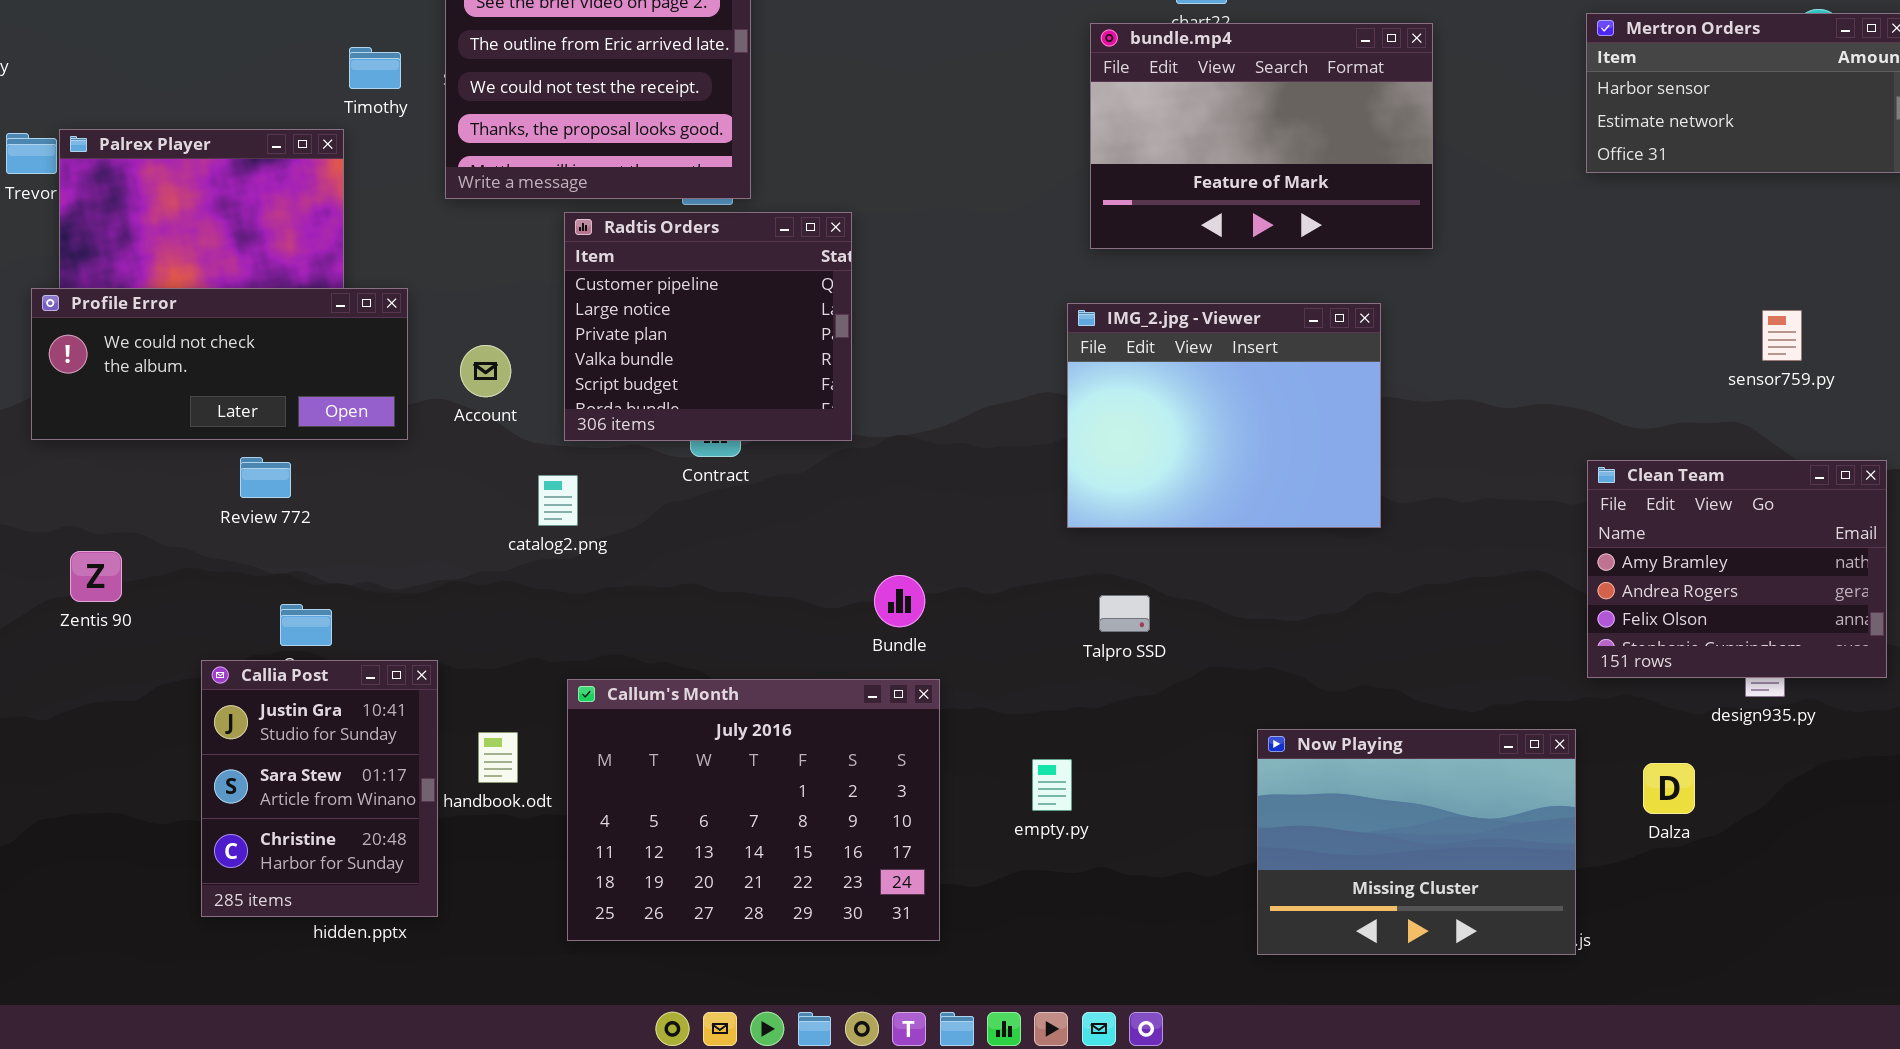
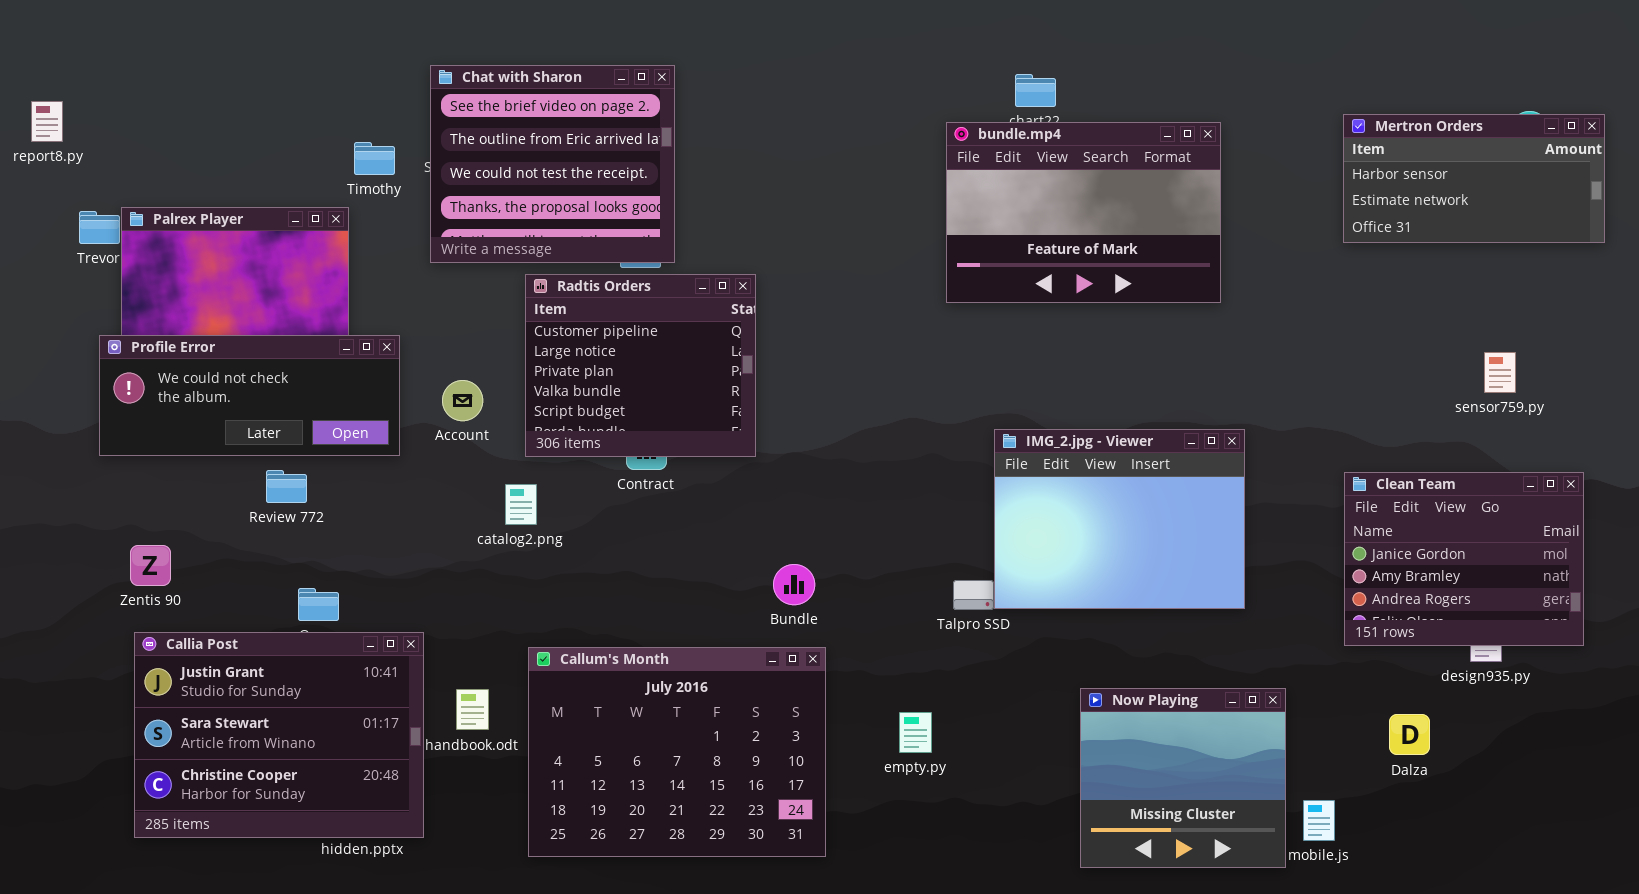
IMG_2.jpg - Viewer: [1067,303,1381,528] -> [994,429,1245,609], moved
Clean Team: [1587,460,1887,678] -> [1344,472,1584,646], scrolled up 1 row
Callia Post: [201,660,438,917] -> [134,632,424,838], resized
Now Playing: [1257,729,1576,955] -> [1080,688,1286,868], resized

